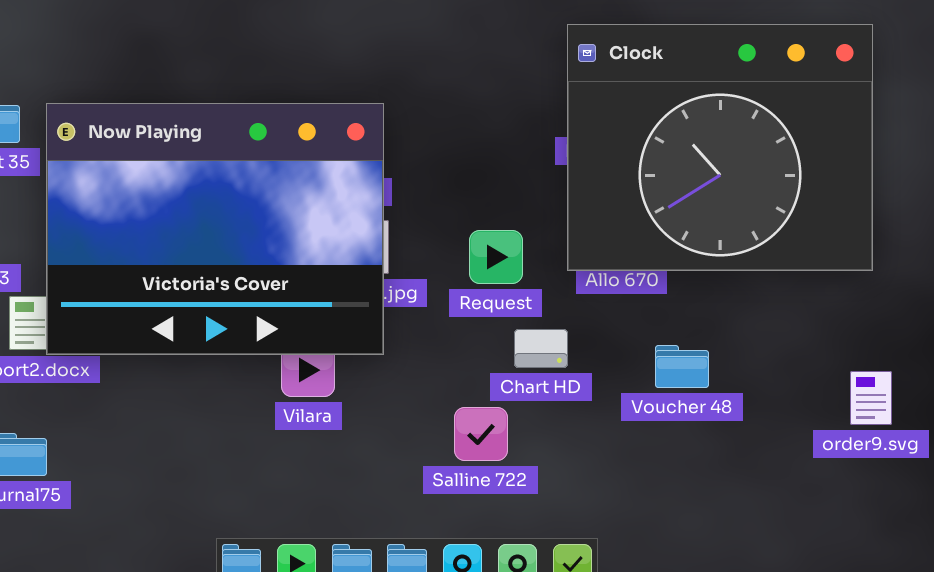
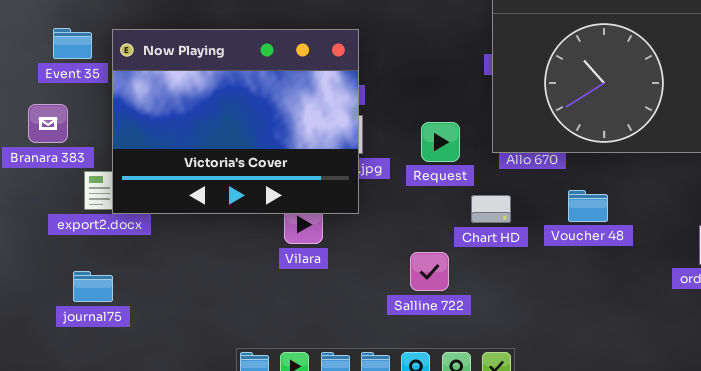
Chart HD: [514,329,568,368] -> [471,195,511,223], moved
Voucher 48: [655,345,709,388] -> [568,190,608,222], moved

